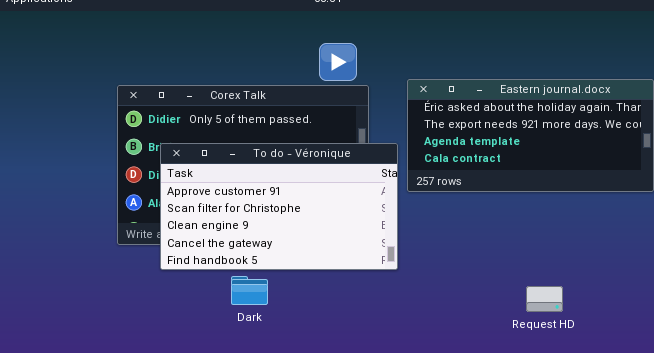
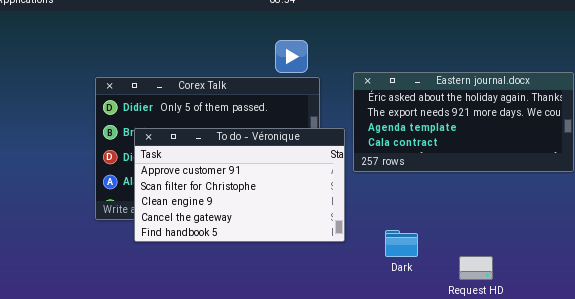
Dark: [231,276,268,305] -> [385,230,418,257], moved

